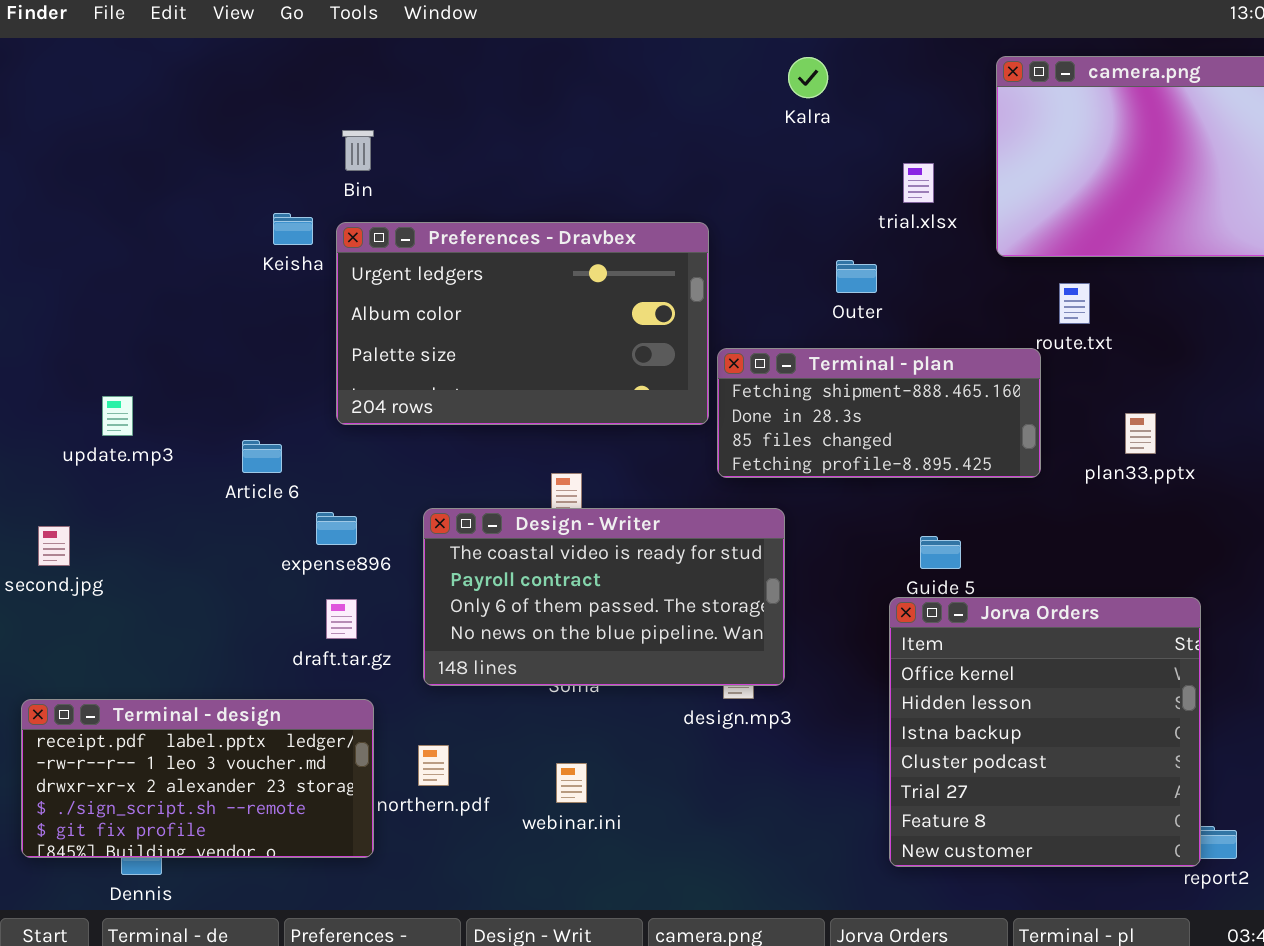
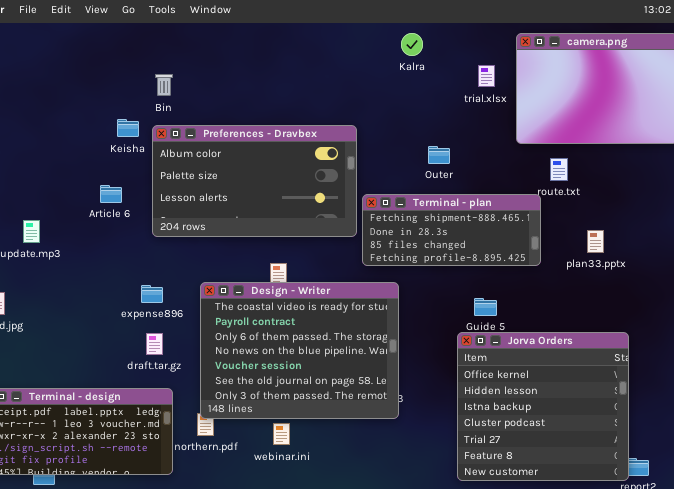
trial.xlsx: [903,163,934,203] -> [478,65,495,87], moved
Preferences - Dravbex: [336,222,709,425] -> [152,125,357,237], scrolled down 1 row
Article 6: [242,440,282,473] -> [100,185,122,203], moved
Design - Writer: [423,508,785,686] -> [200,282,399,419], resized

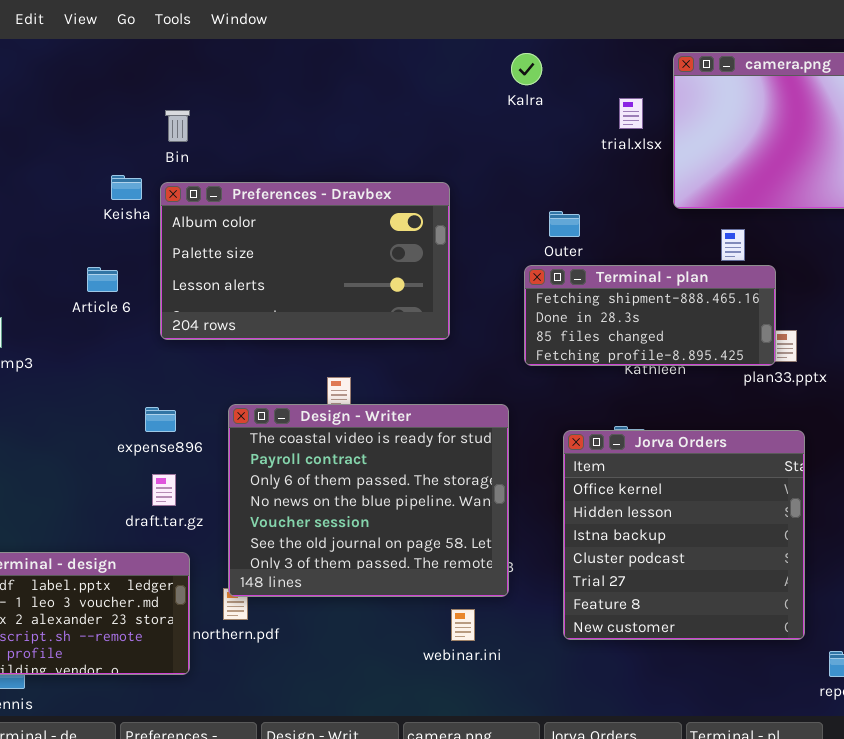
Terminal - plan: [362,194,541,266] -> [524,265,776,366], moved
Jorva Orders: [457,332,629,481] -> [563,430,805,640], moved
webinar.ini: [273,423,290,445] -> [451,609,475,641], moved

